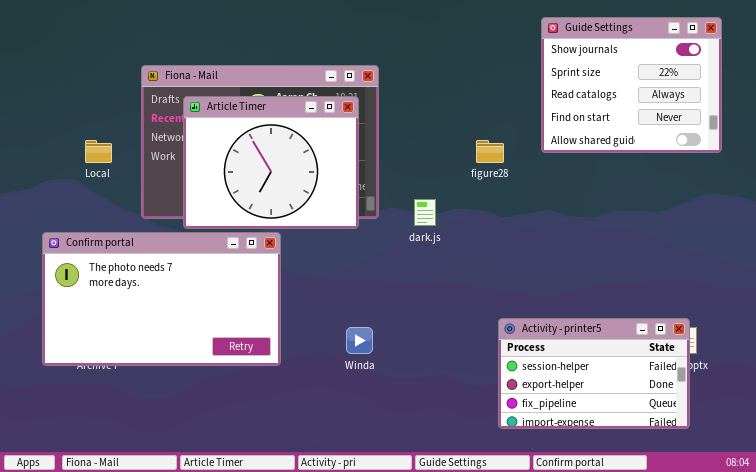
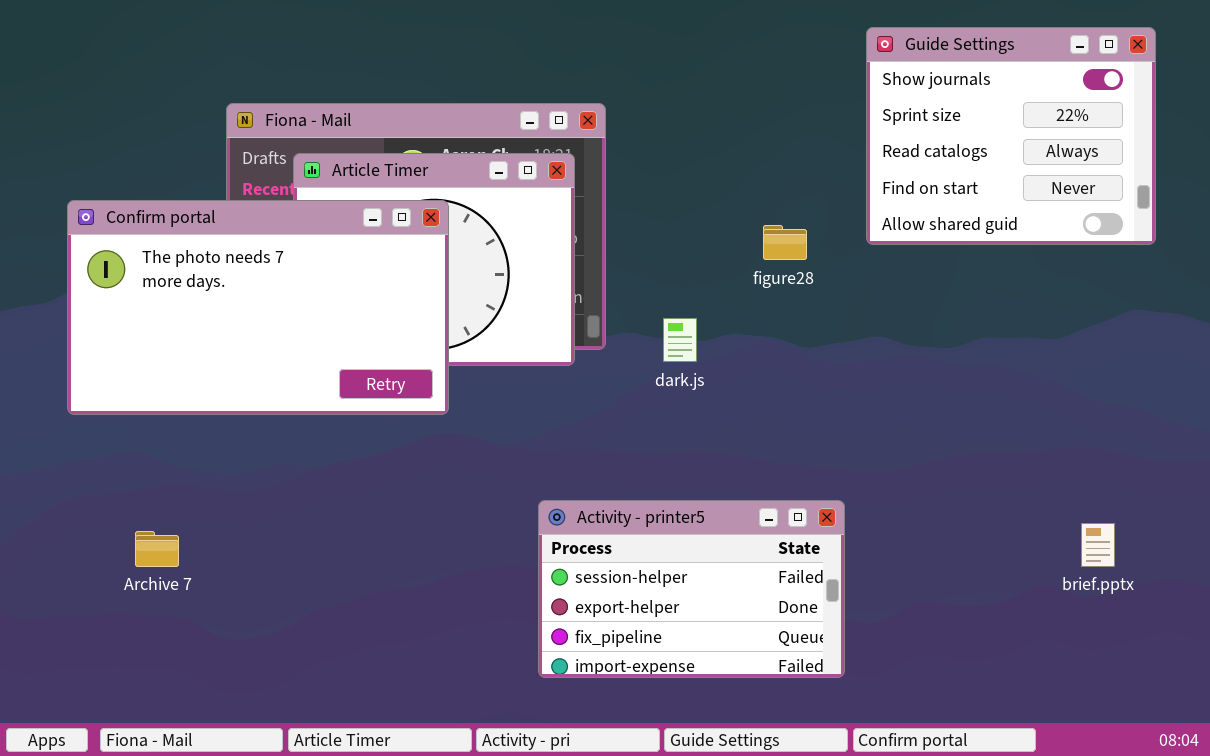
Confirm portal: [42,232,281,366] -> [67,200,449,415], moved
Activity - printer5: [498,318,690,429] -> [538,500,845,678], moved

